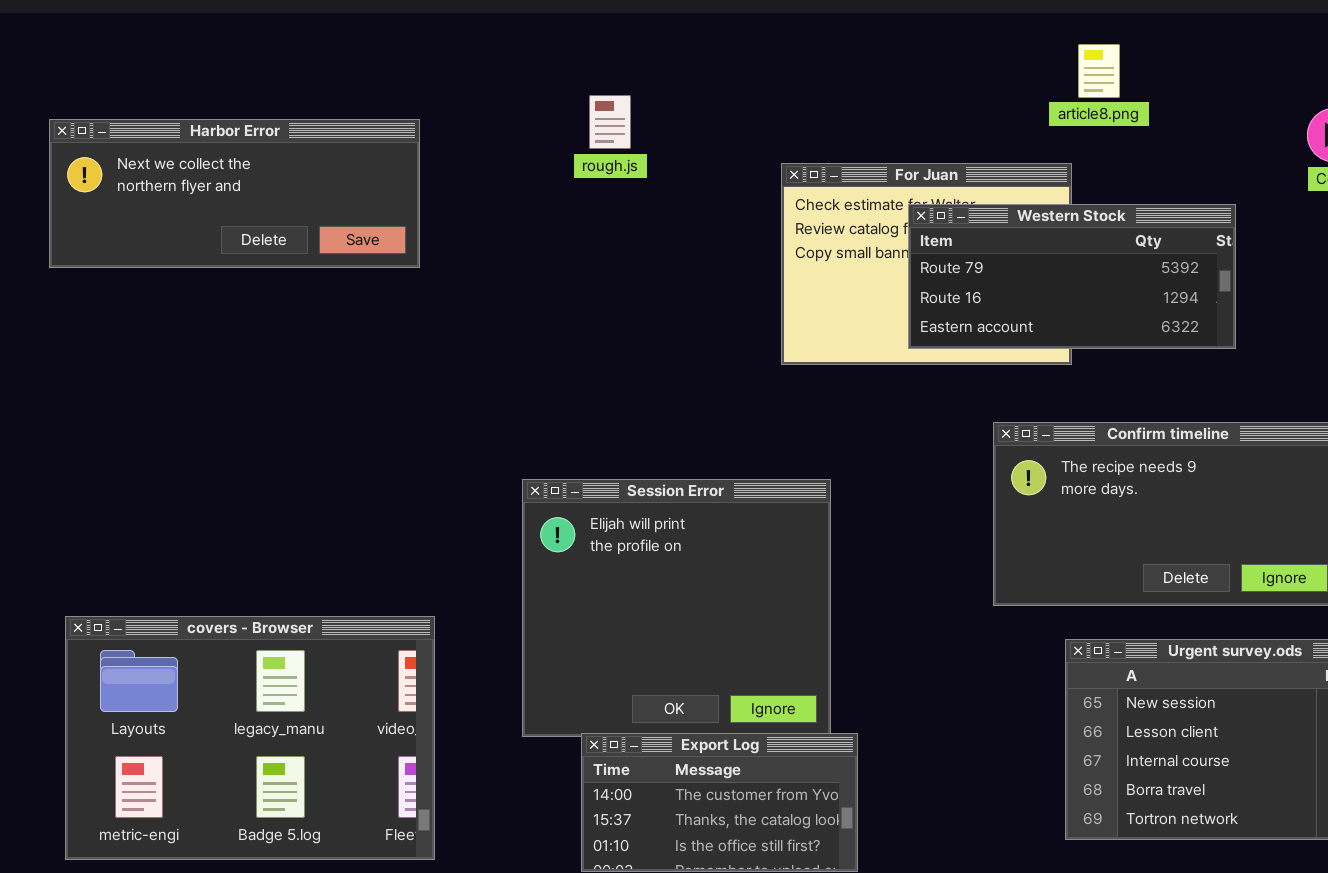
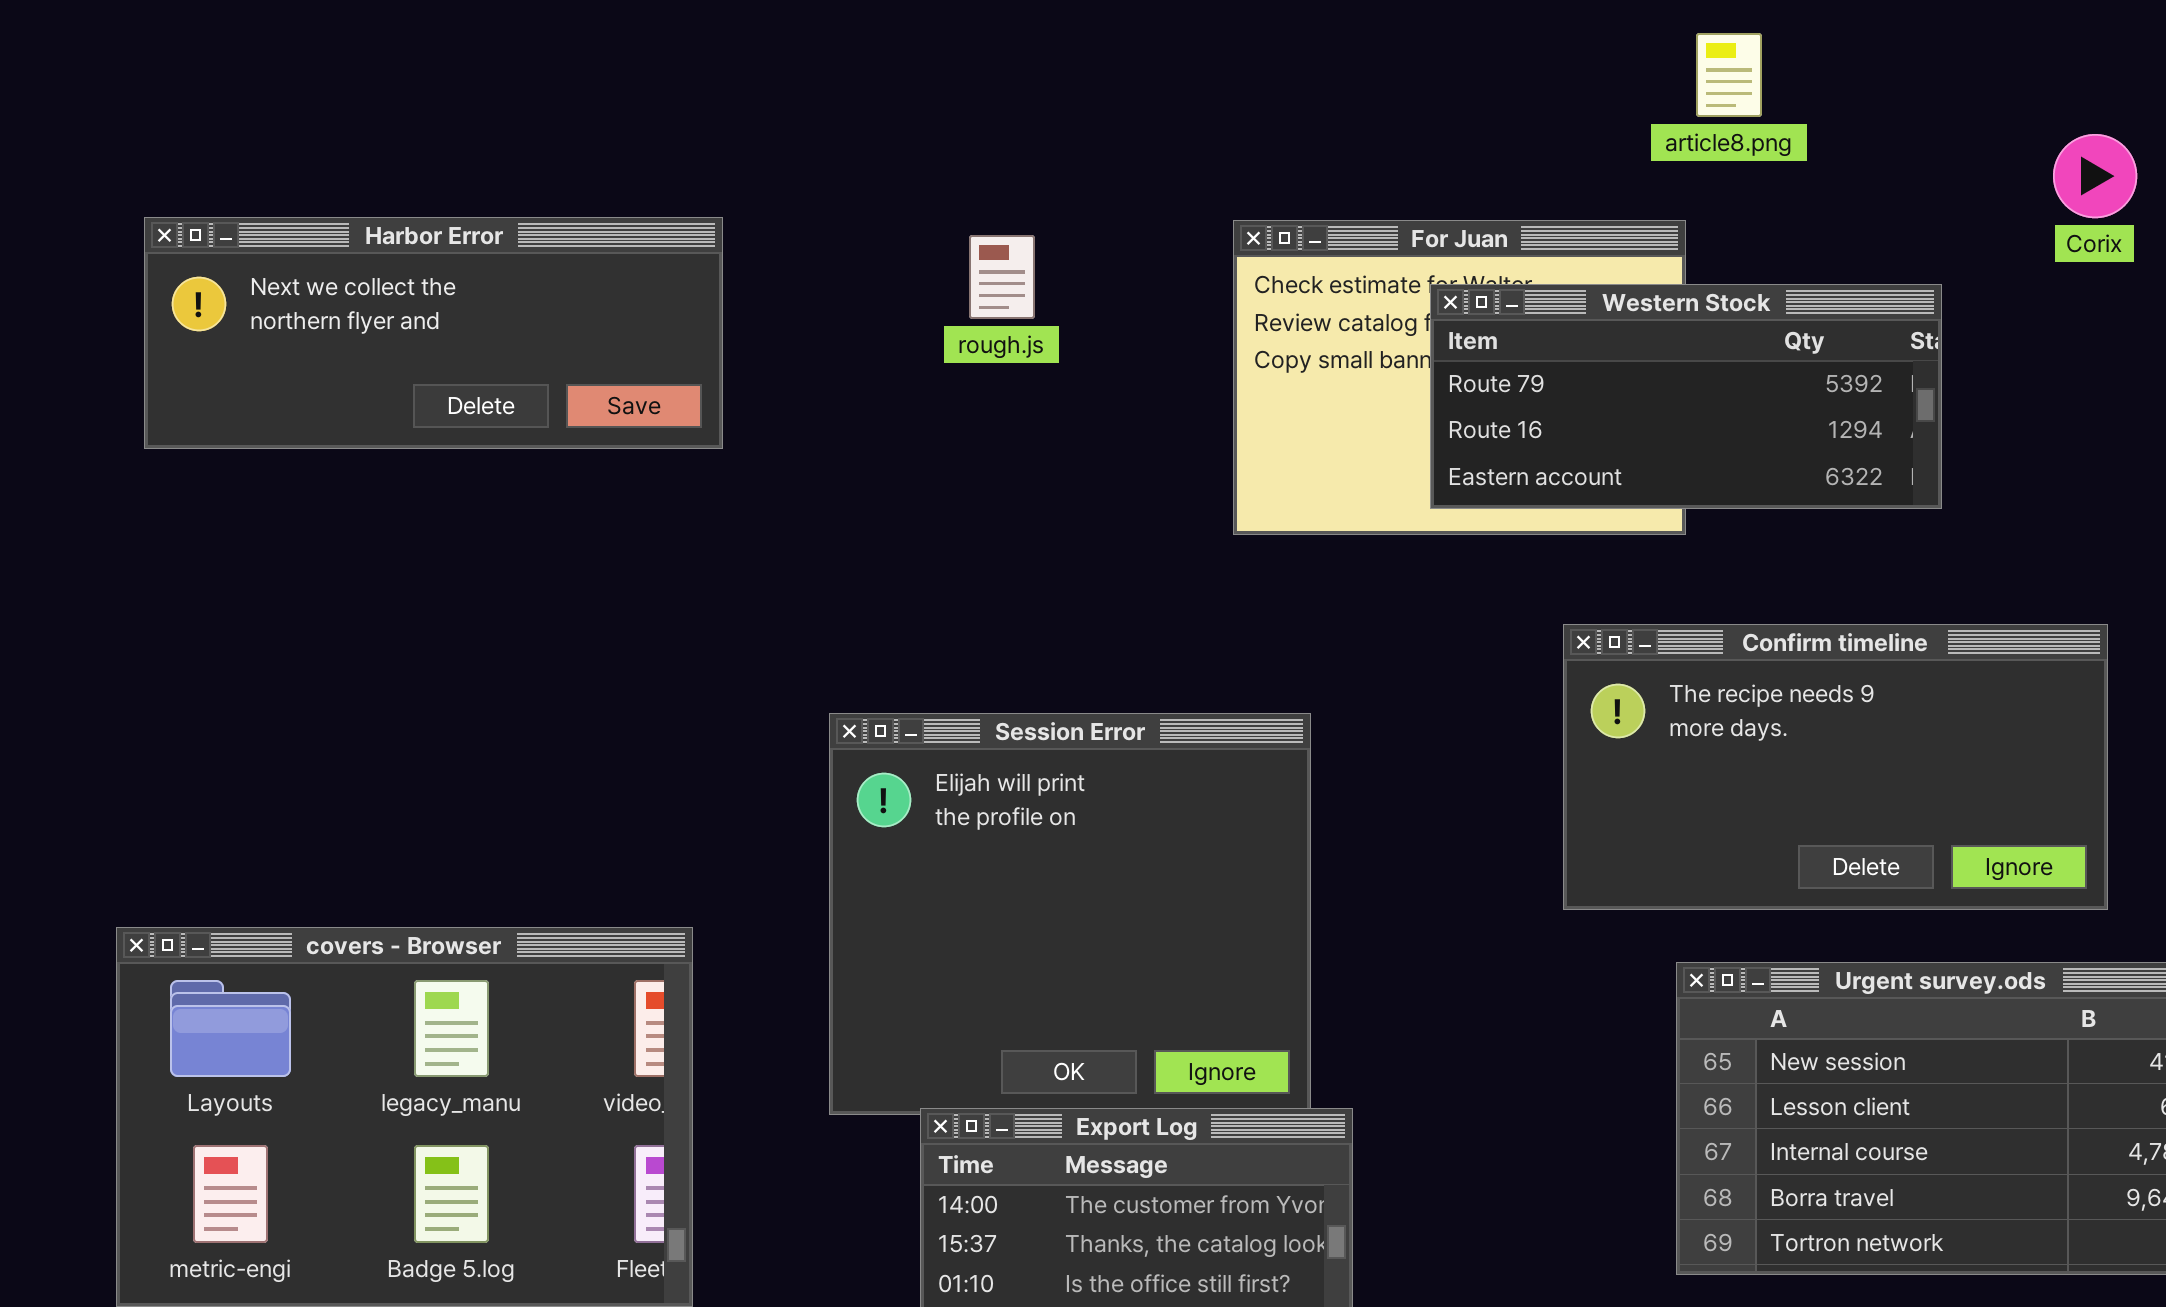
rough.js: [589,95,631,149] -> [969,235,1035,319], moved
Harbor Error: [49,119,420,268] -> [144,217,723,449], moved

